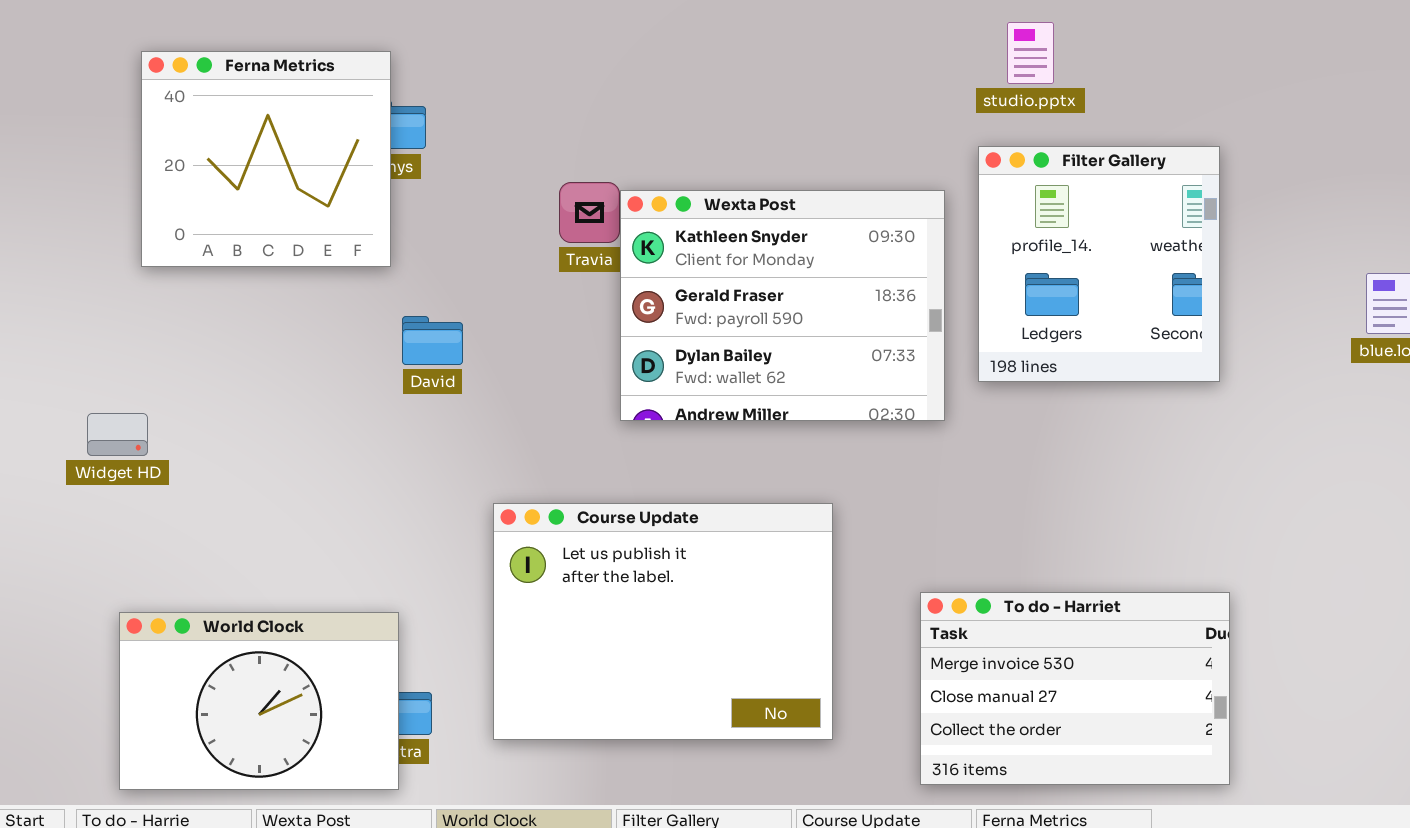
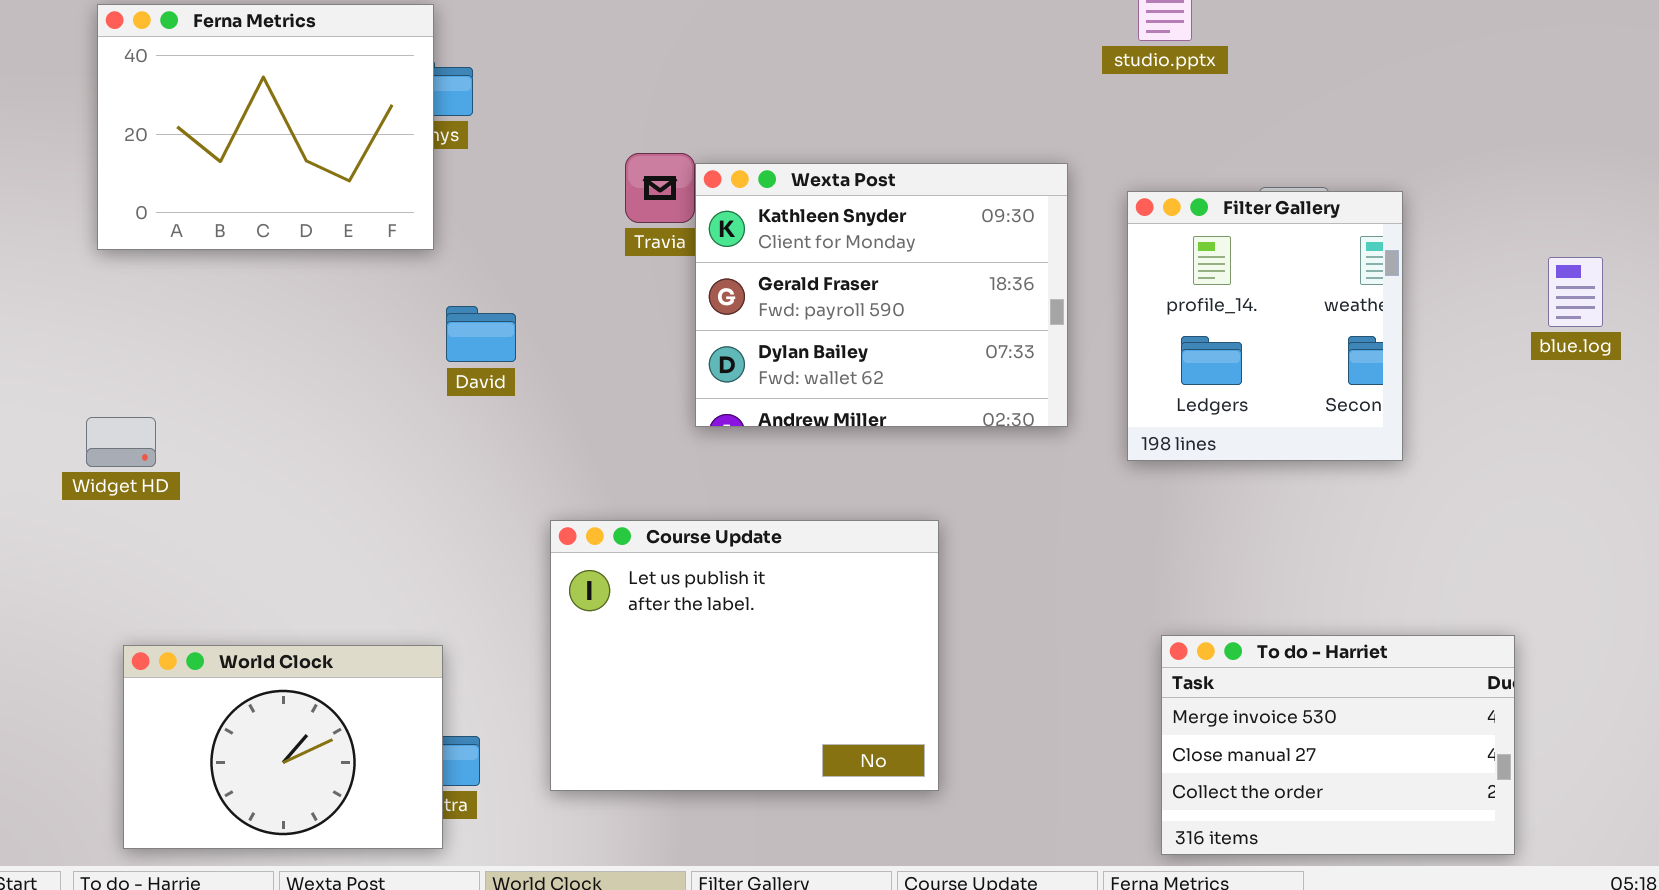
Ferna Metrics: [141,51,391,267] -> [97,4,434,250], resized
Filter Gallery: [978,146,1220,382] -> [1127,191,1403,461], moved
To do - Harriet: [920,592,1230,785] -> [1161,635,1515,855], moved

